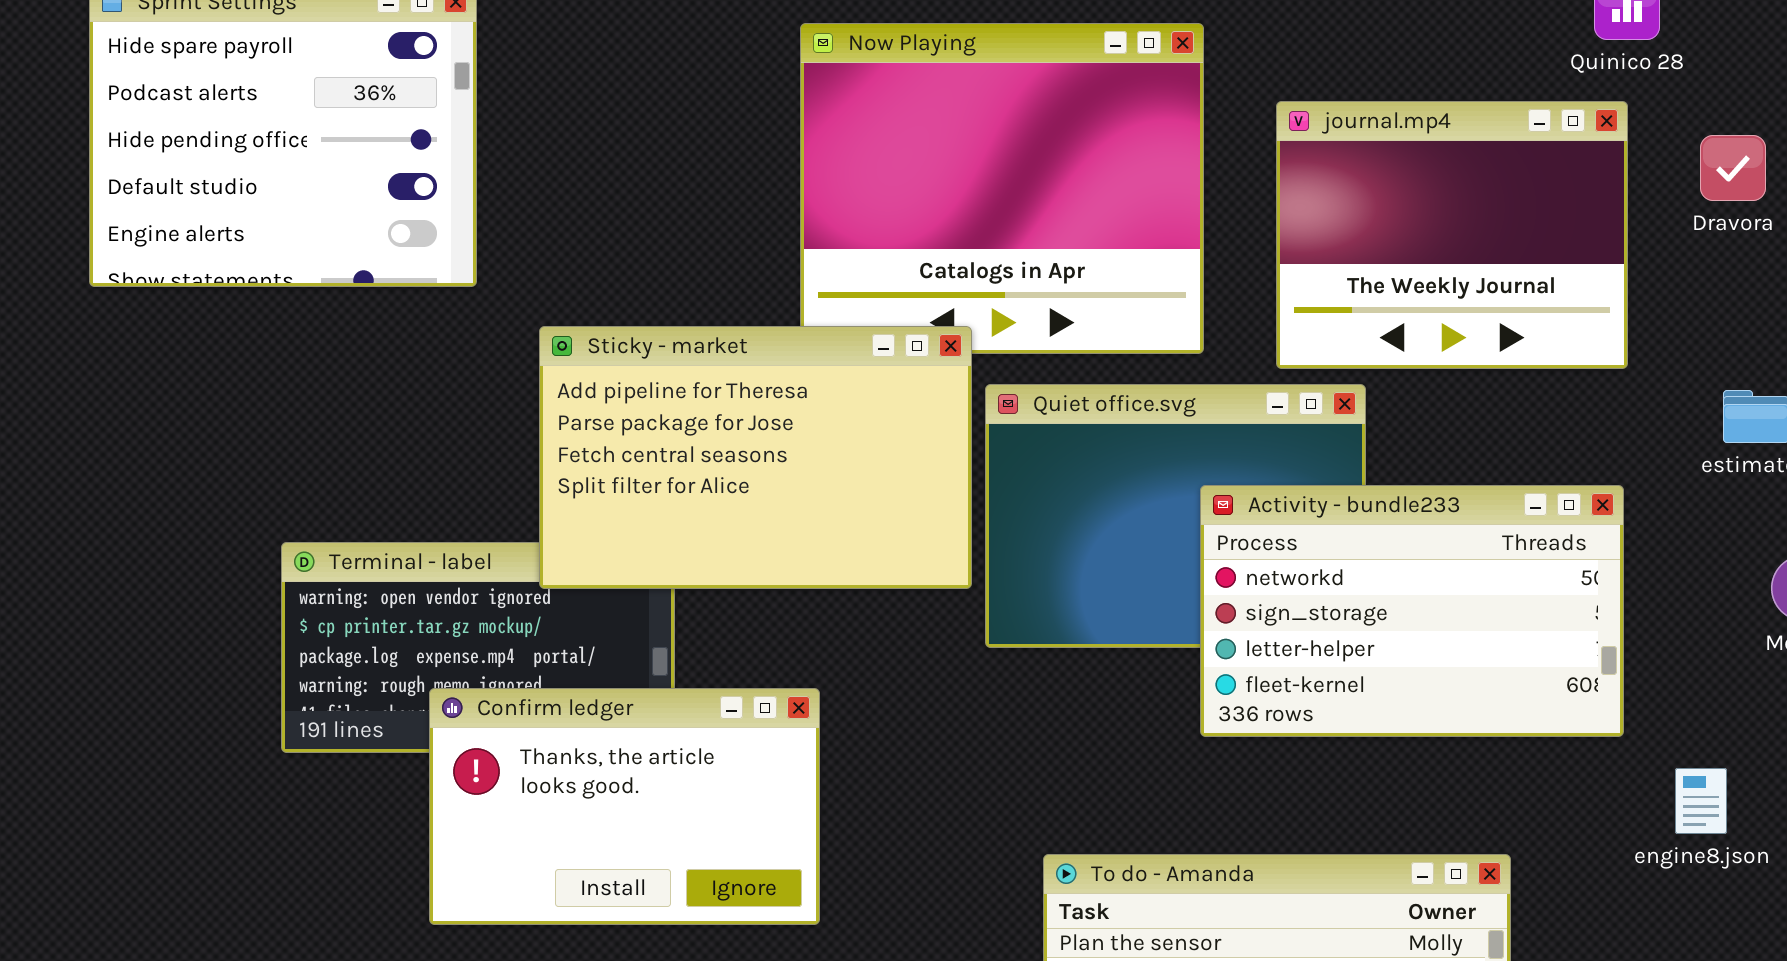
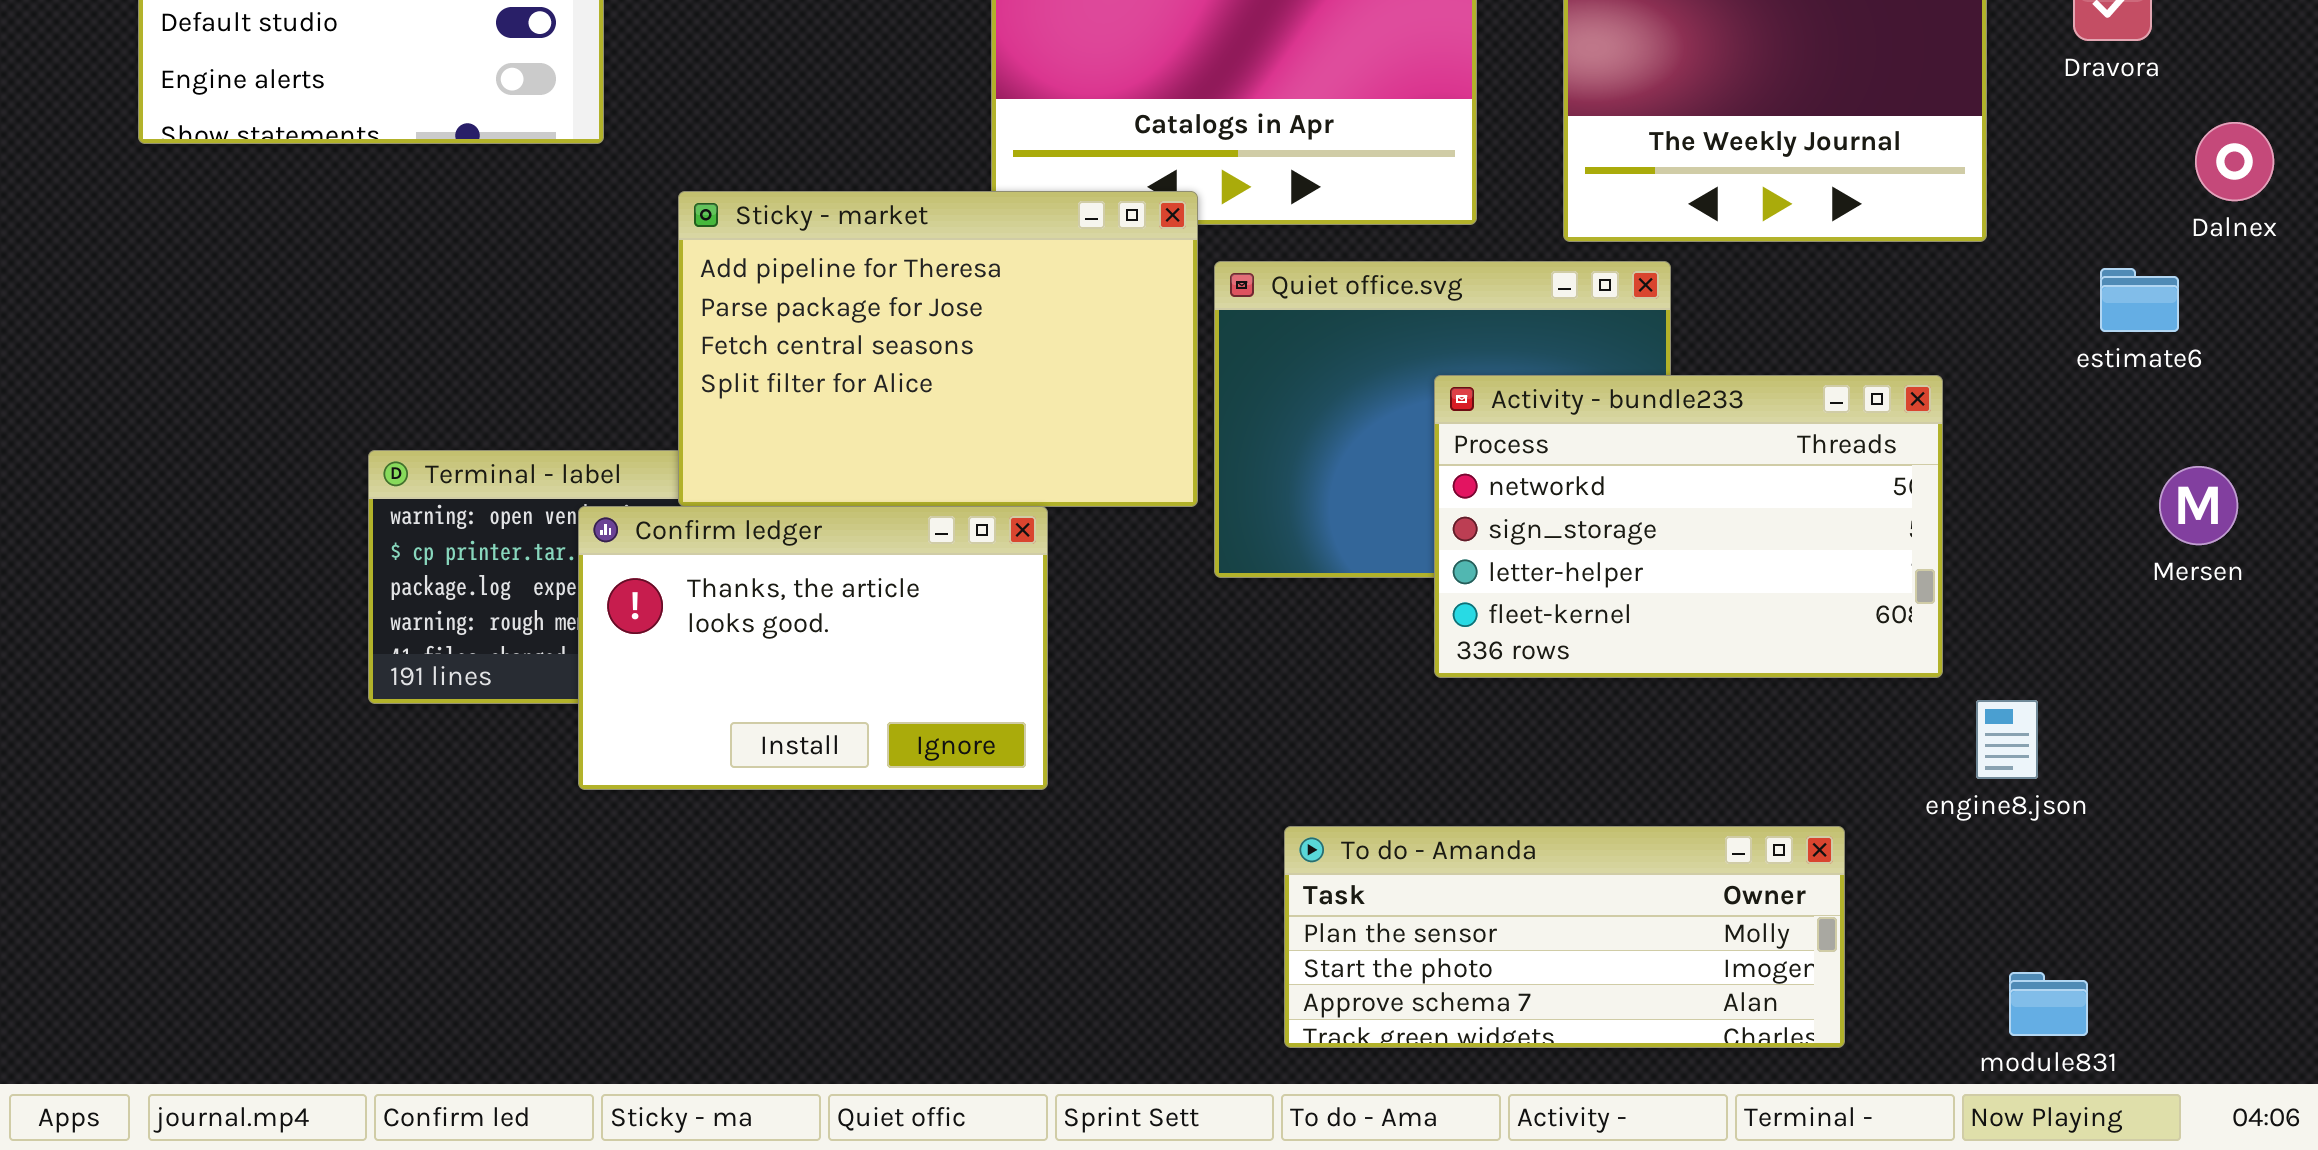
Activity - bundle233: [1200,485,1624,737] -> [1434,375,1943,678], moved
Confirm ledger: [429,688,820,925] -> [578,506,1048,790], moved
engine8.json: [1675,768,1727,834] -> [1976,700,2038,779], moved

